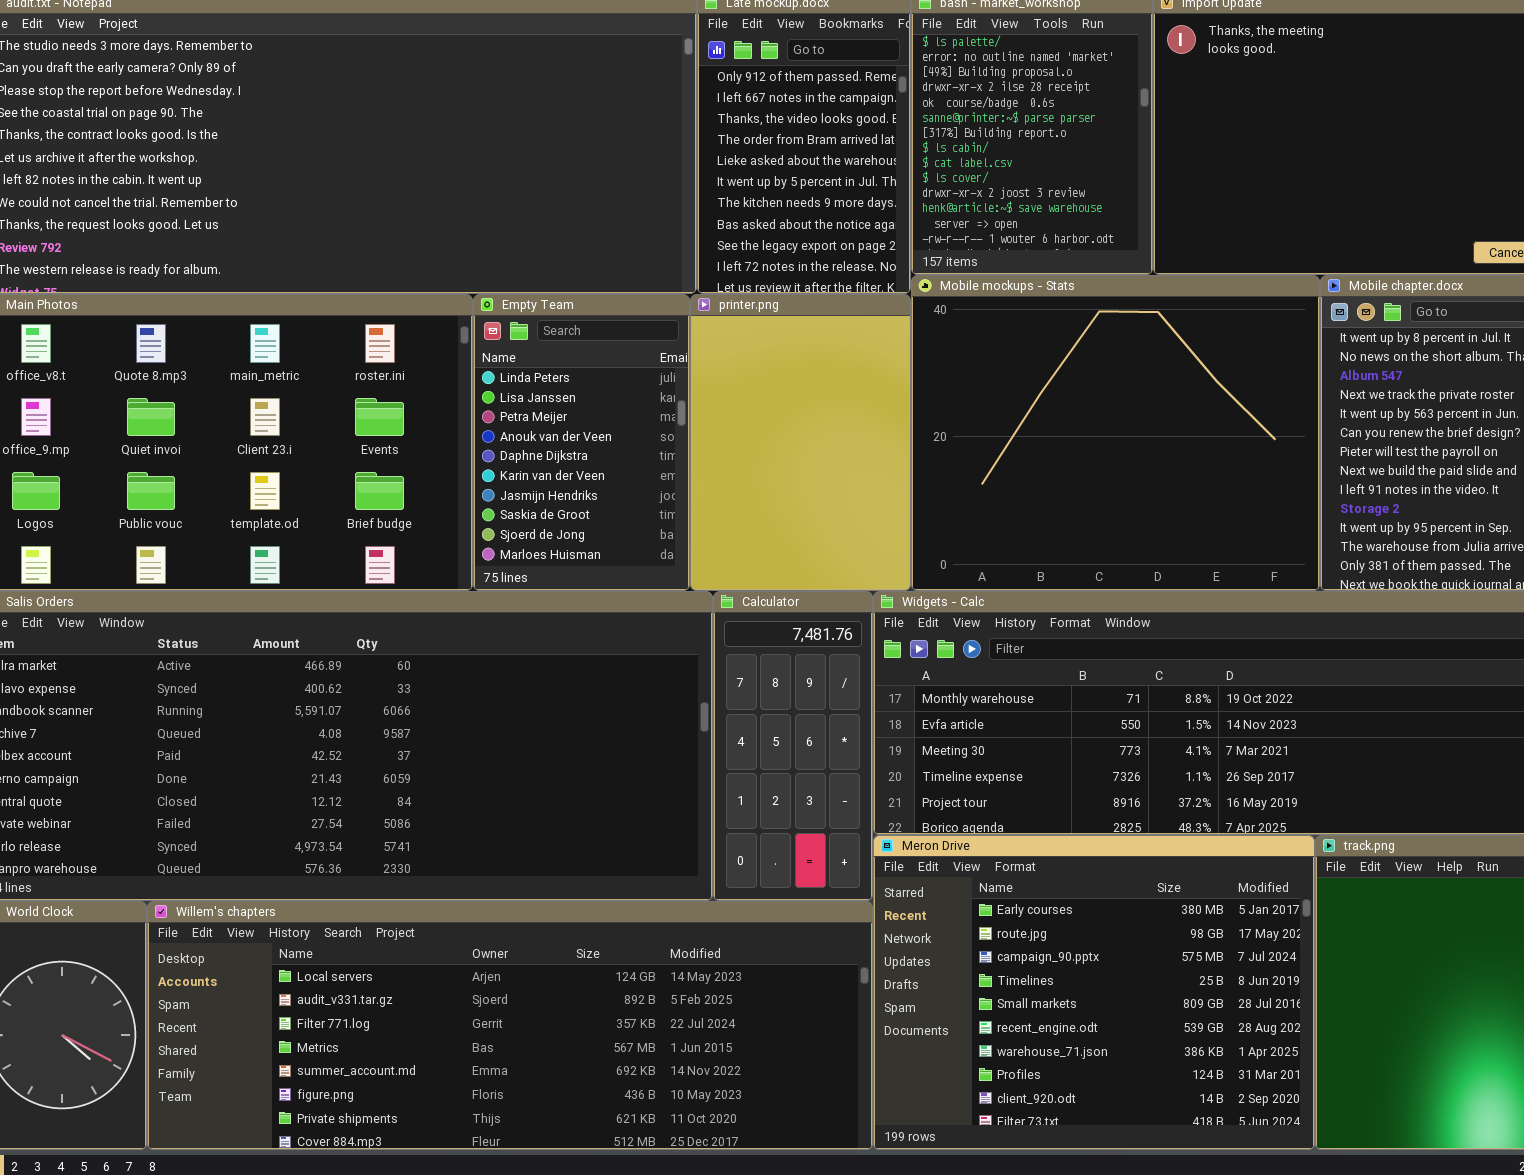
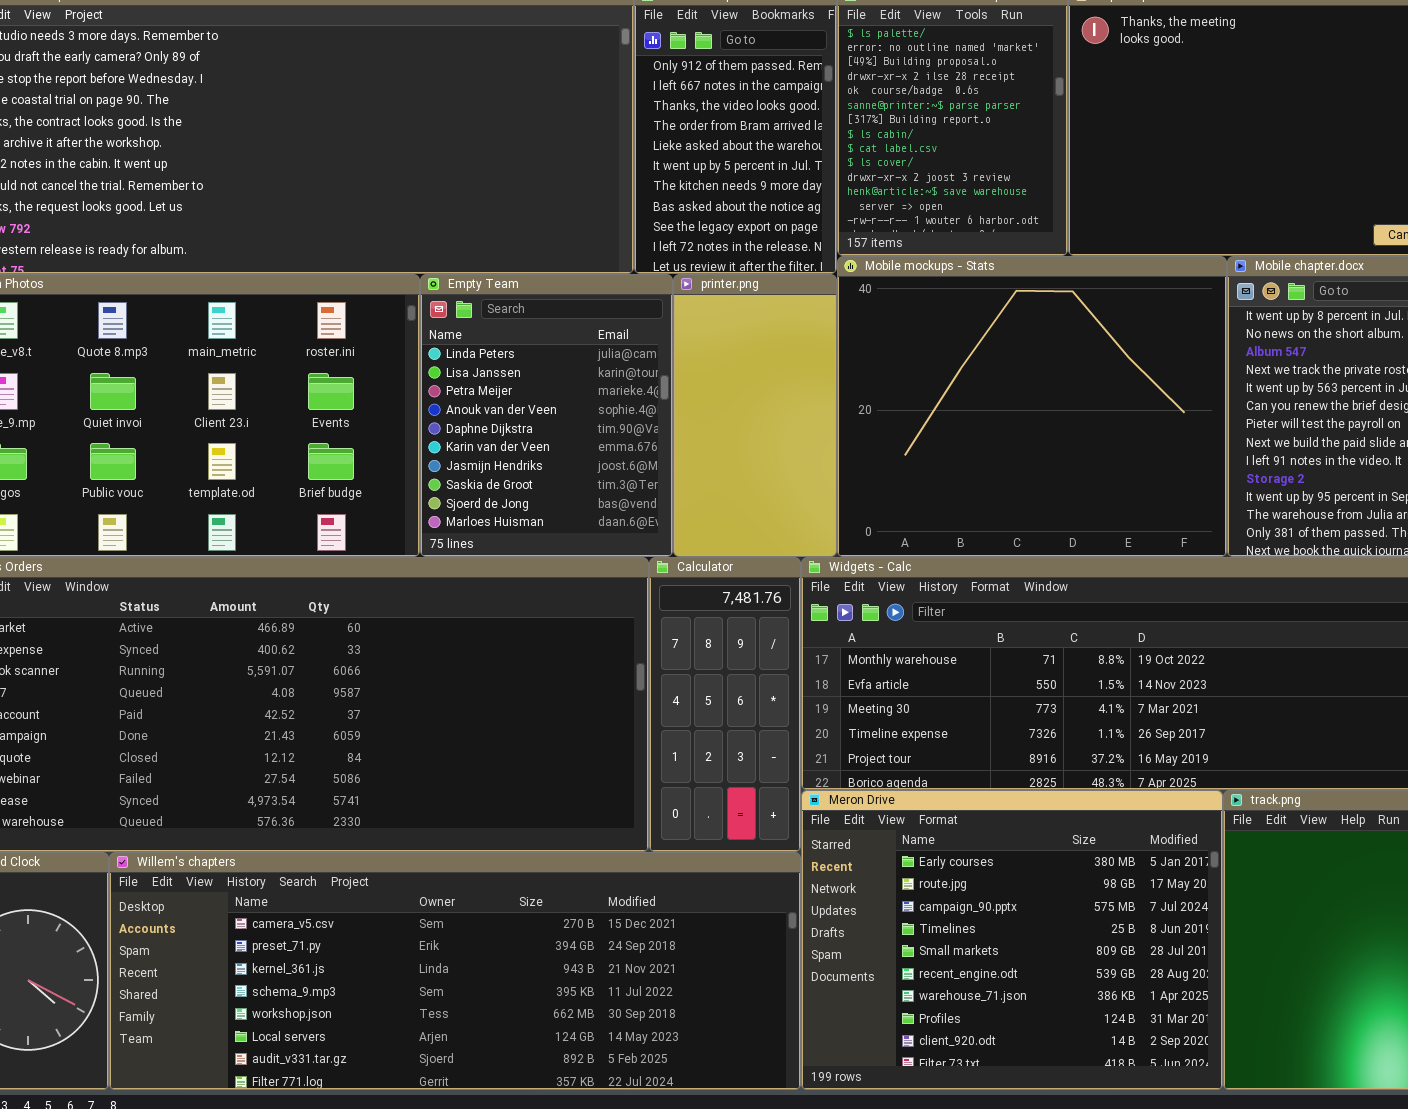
Empty Team: [473,294,690,591] -> [420,274,673,557], resized
printer.png: [690,294,911,591] -> [673,274,837,557], resized
Willem's chapters: [147,901,873,1150] -> [109,852,801,1090], scrolled up 5 rows

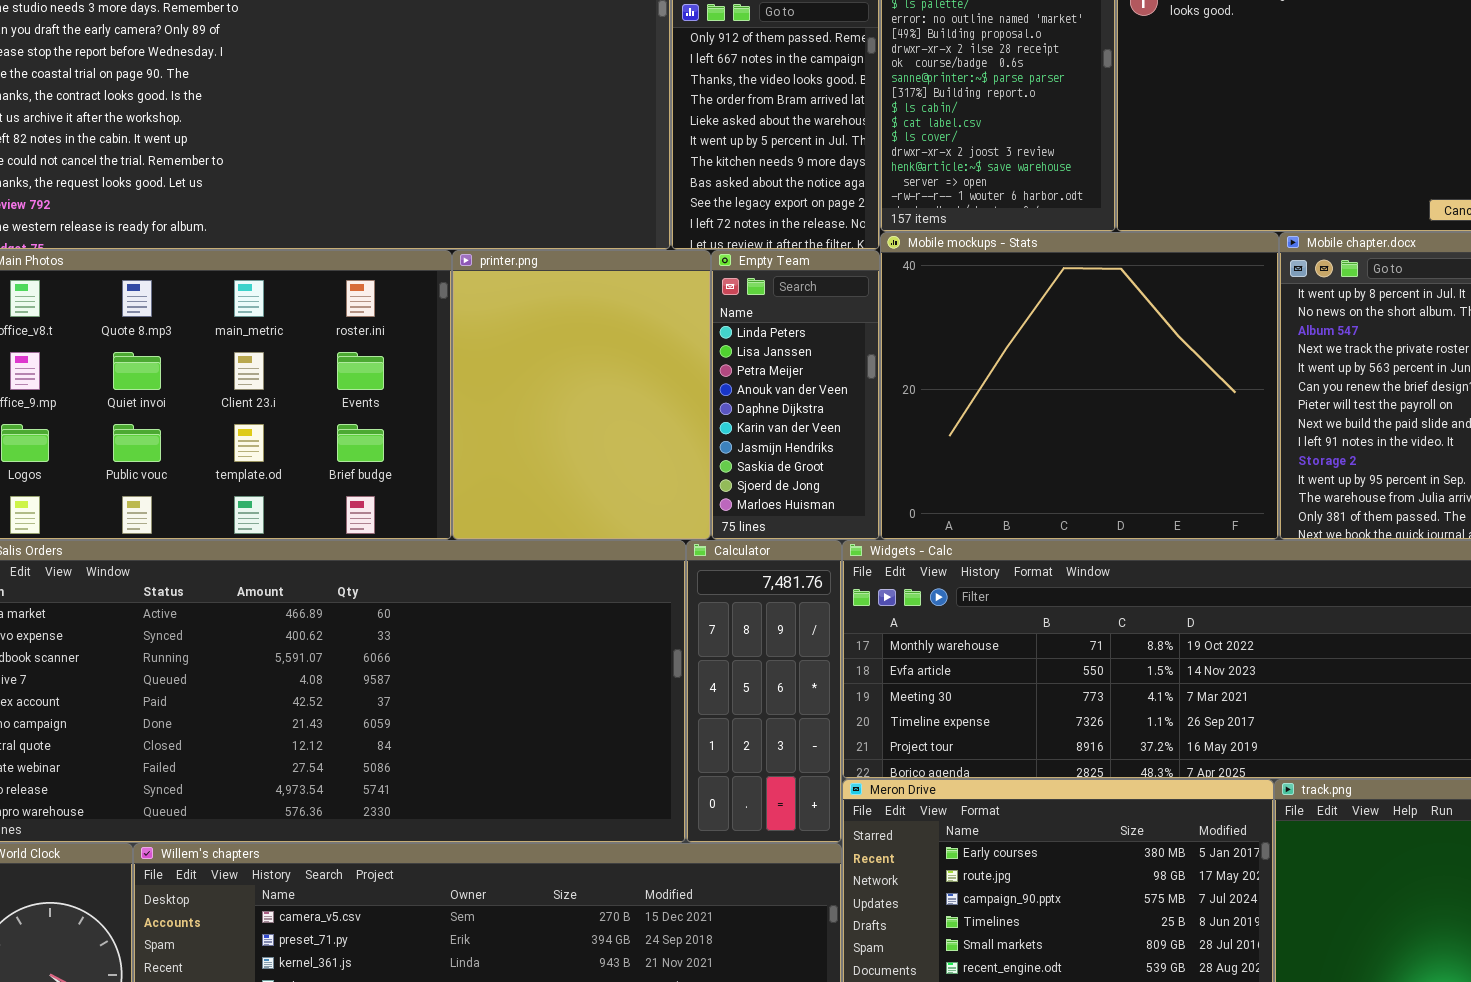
Empty Team: [420,274,673,557] -> [711,250,880,540], moved, resized
printer.png: [673,274,837,557] -> [452,250,711,540], moved, resized

